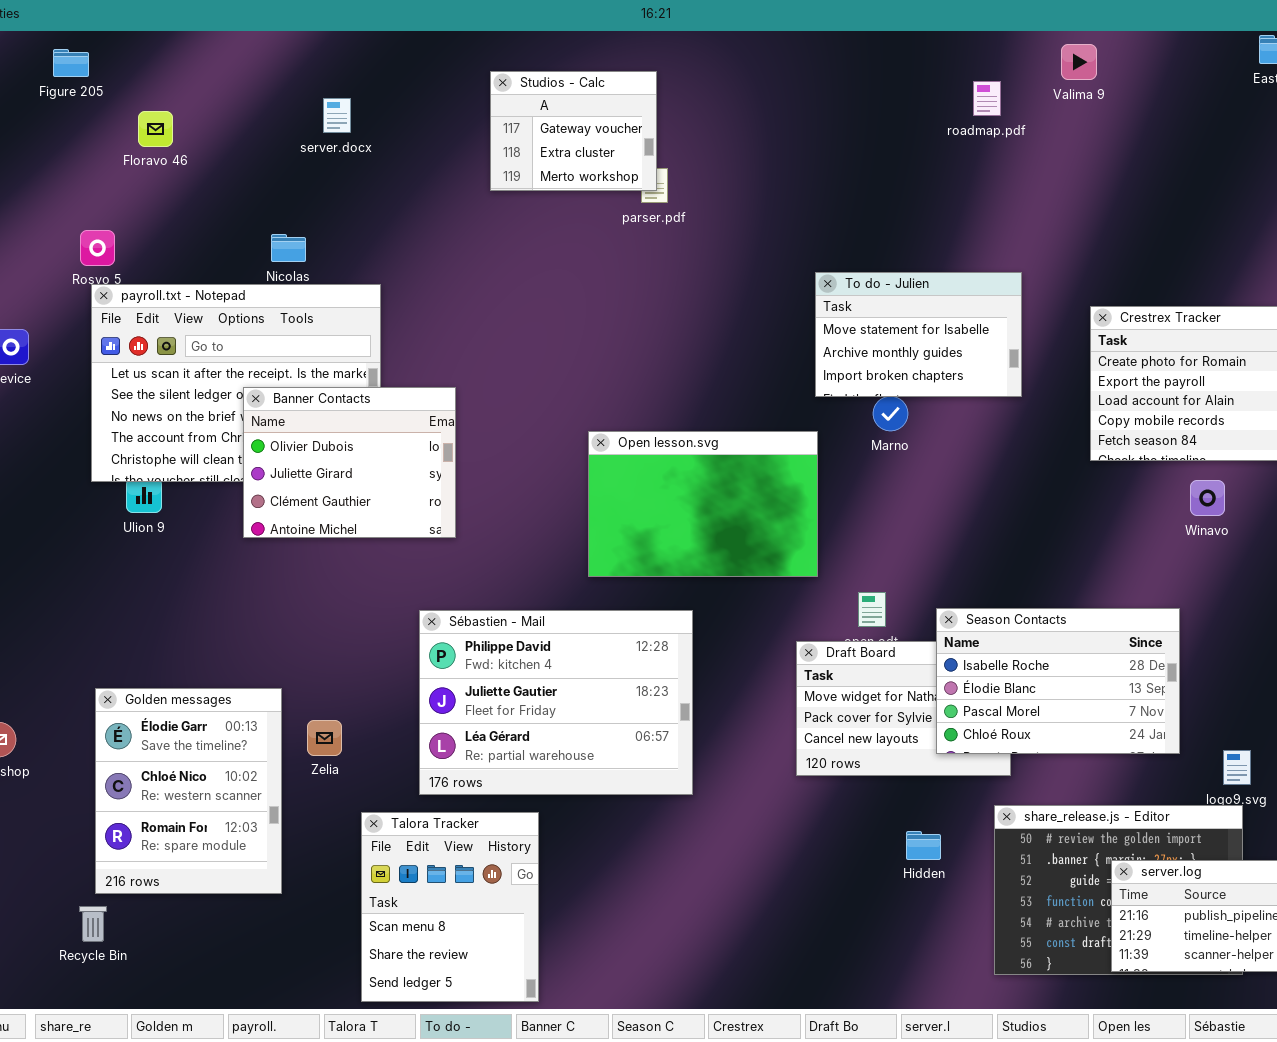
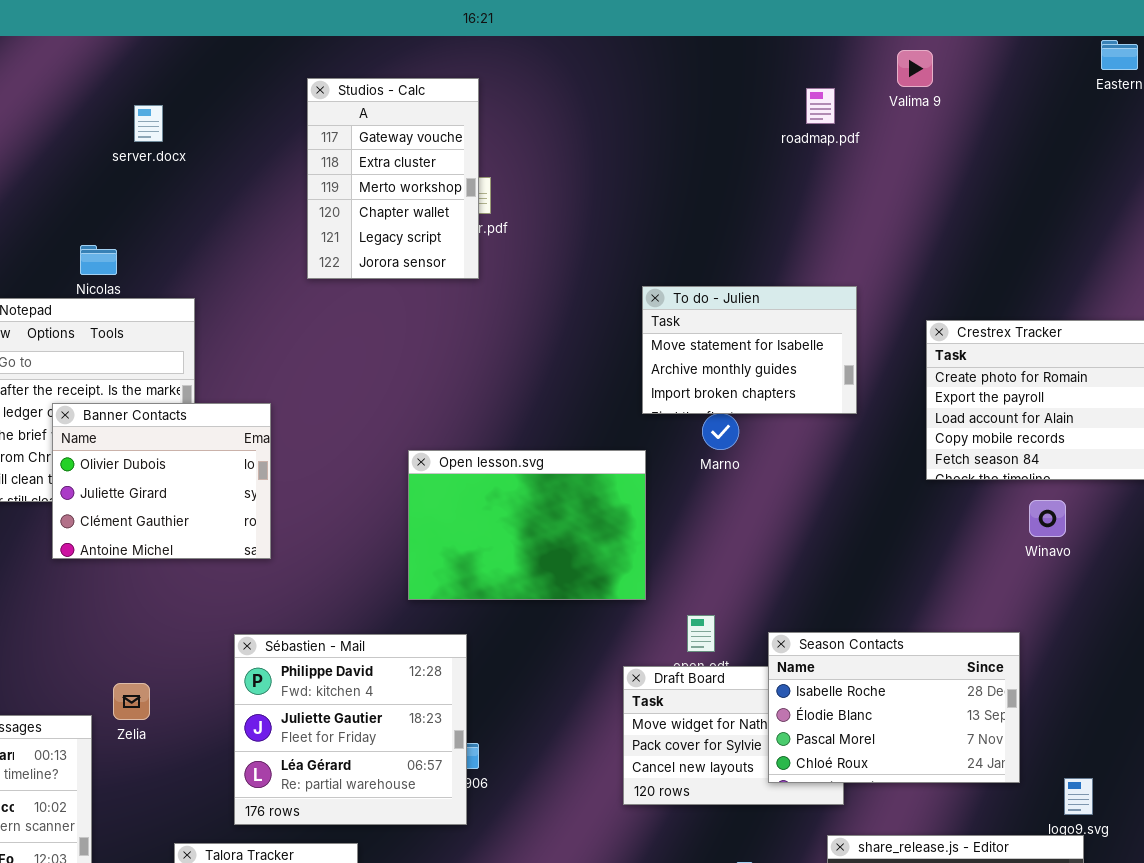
Studios - Calc: [490,71,657,191] -> [307,78,479,279], resized
Sébastien - Mail: [419,610,693,795] -> [234,634,467,825], resized
Zelia: [307,720,342,756] -> [113,683,150,720], moved

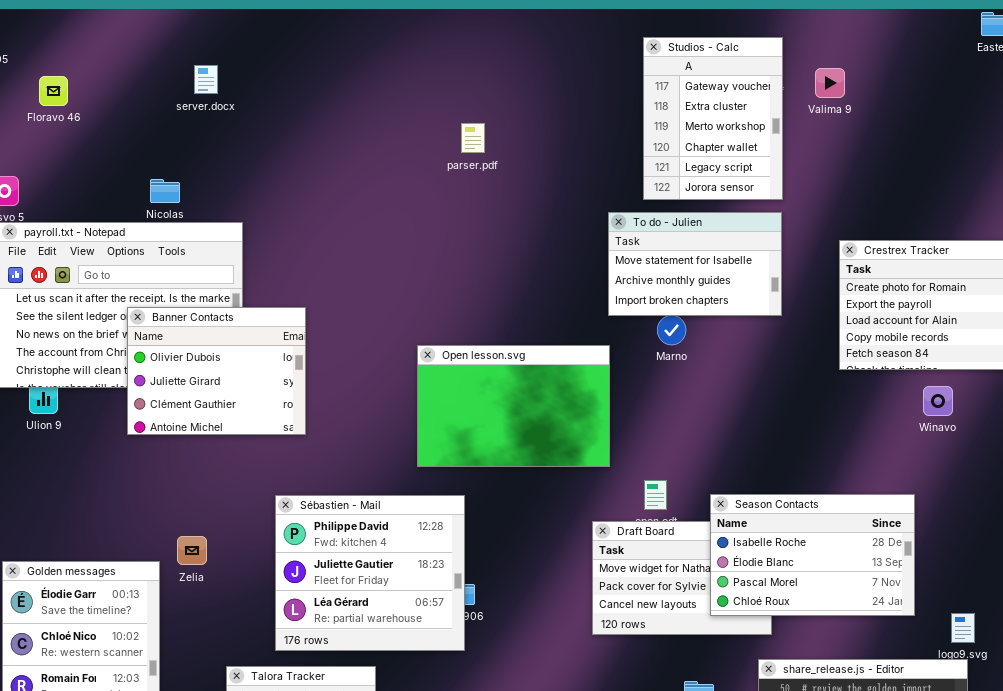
Valima 9: [897,50,933,87] -> [815,68,845,98], moved
Studios - Calc: [307,78,479,279] -> [643,37,783,200], moved

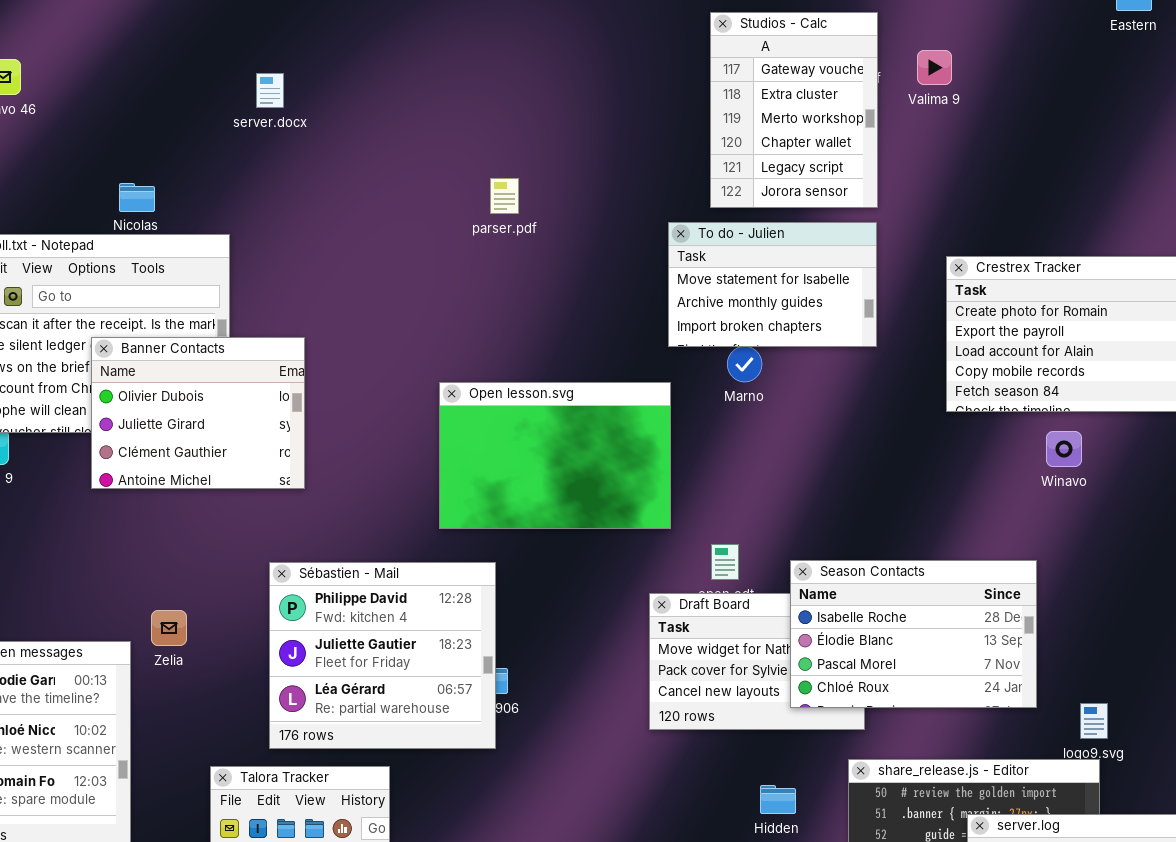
server.docx: [194,65,218,94] -> [256,73,284,108], moved
parser.pdf: [461,123,485,153] -> [490,178,519,214], moved

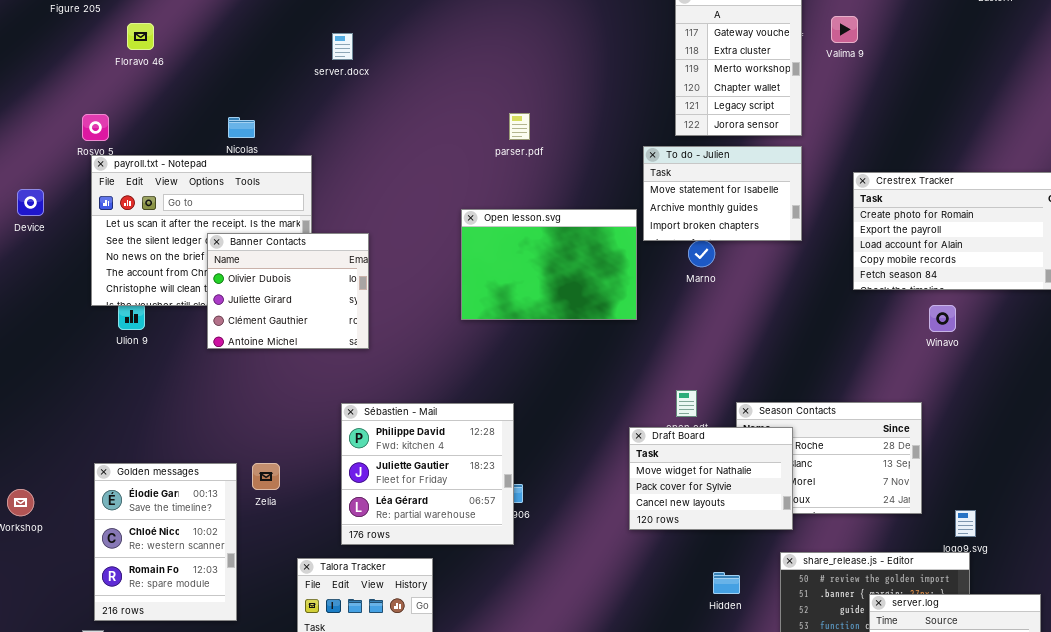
Open lesson.svg: [439,382,671,529] -> [461,209,637,320], moved
Draft Board: [649,593,865,730] -> [629,427,793,530], raised
Zelia: [151,610,187,646] -> [252,463,280,490], moved

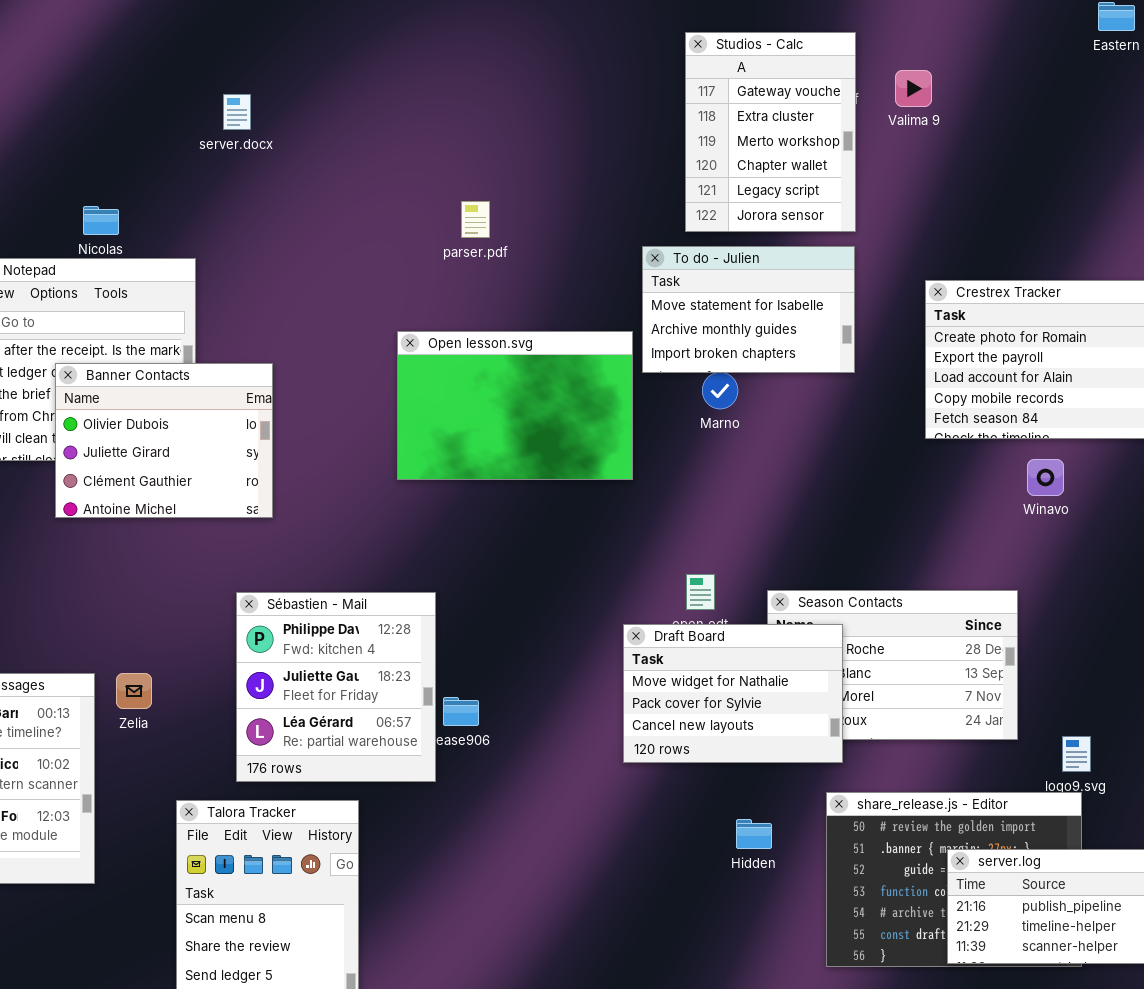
Sébastien - Mail: [341,403,514,545] -> [236,592,436,782], resized

